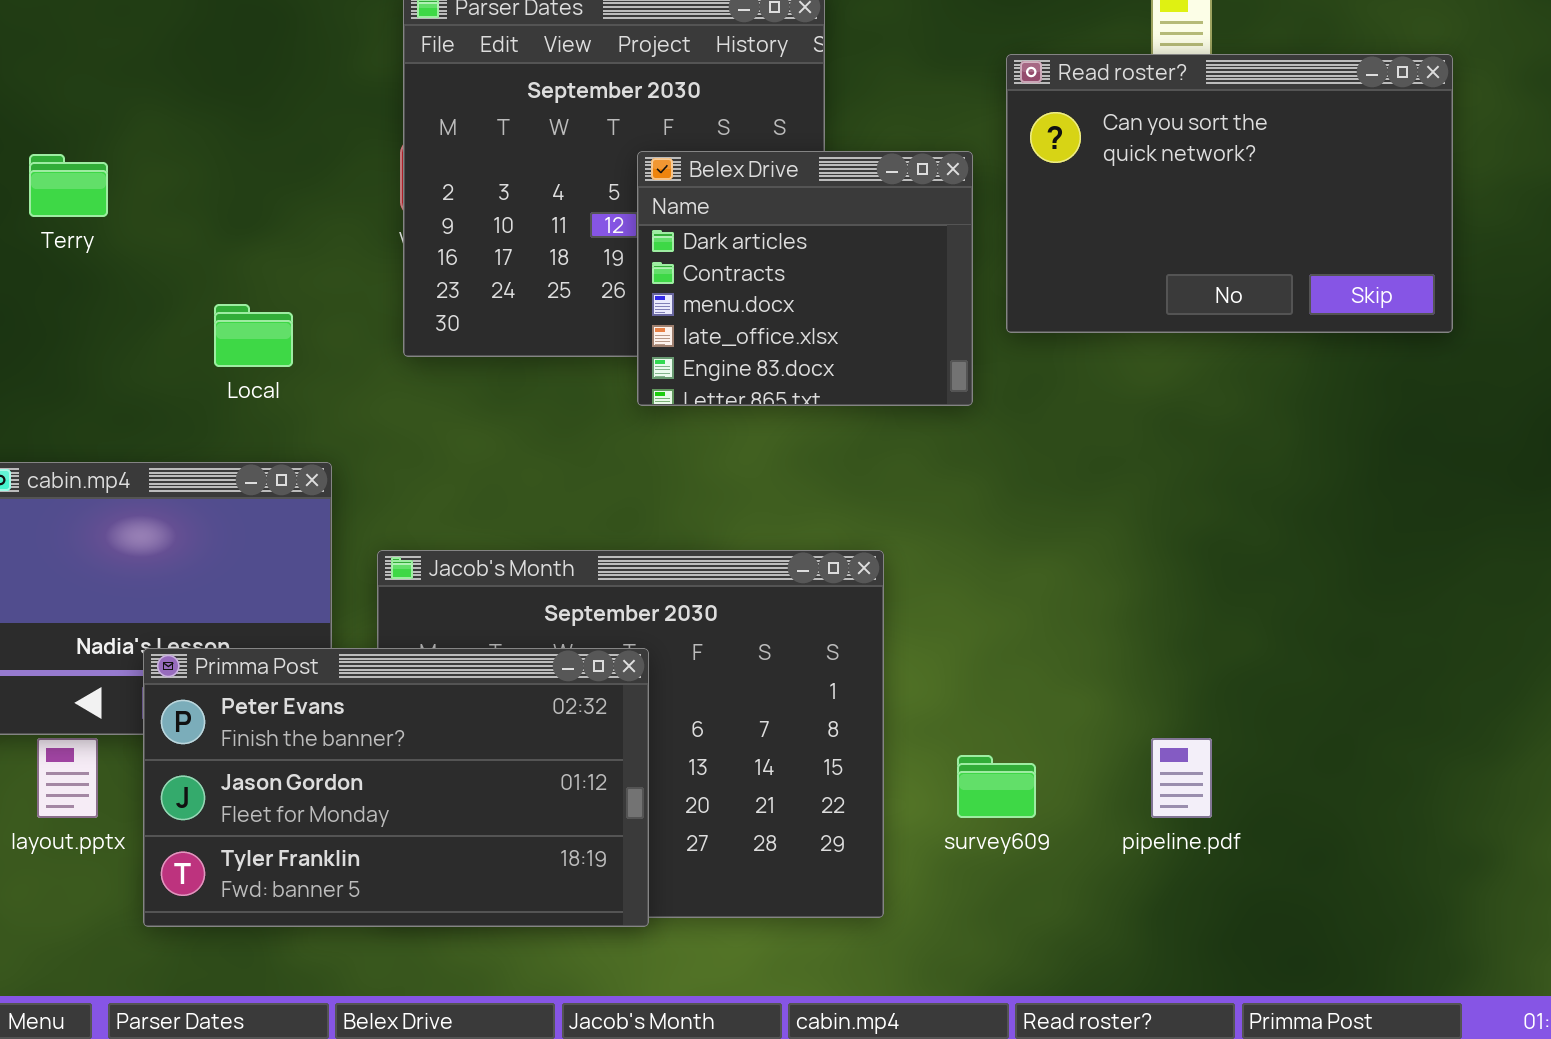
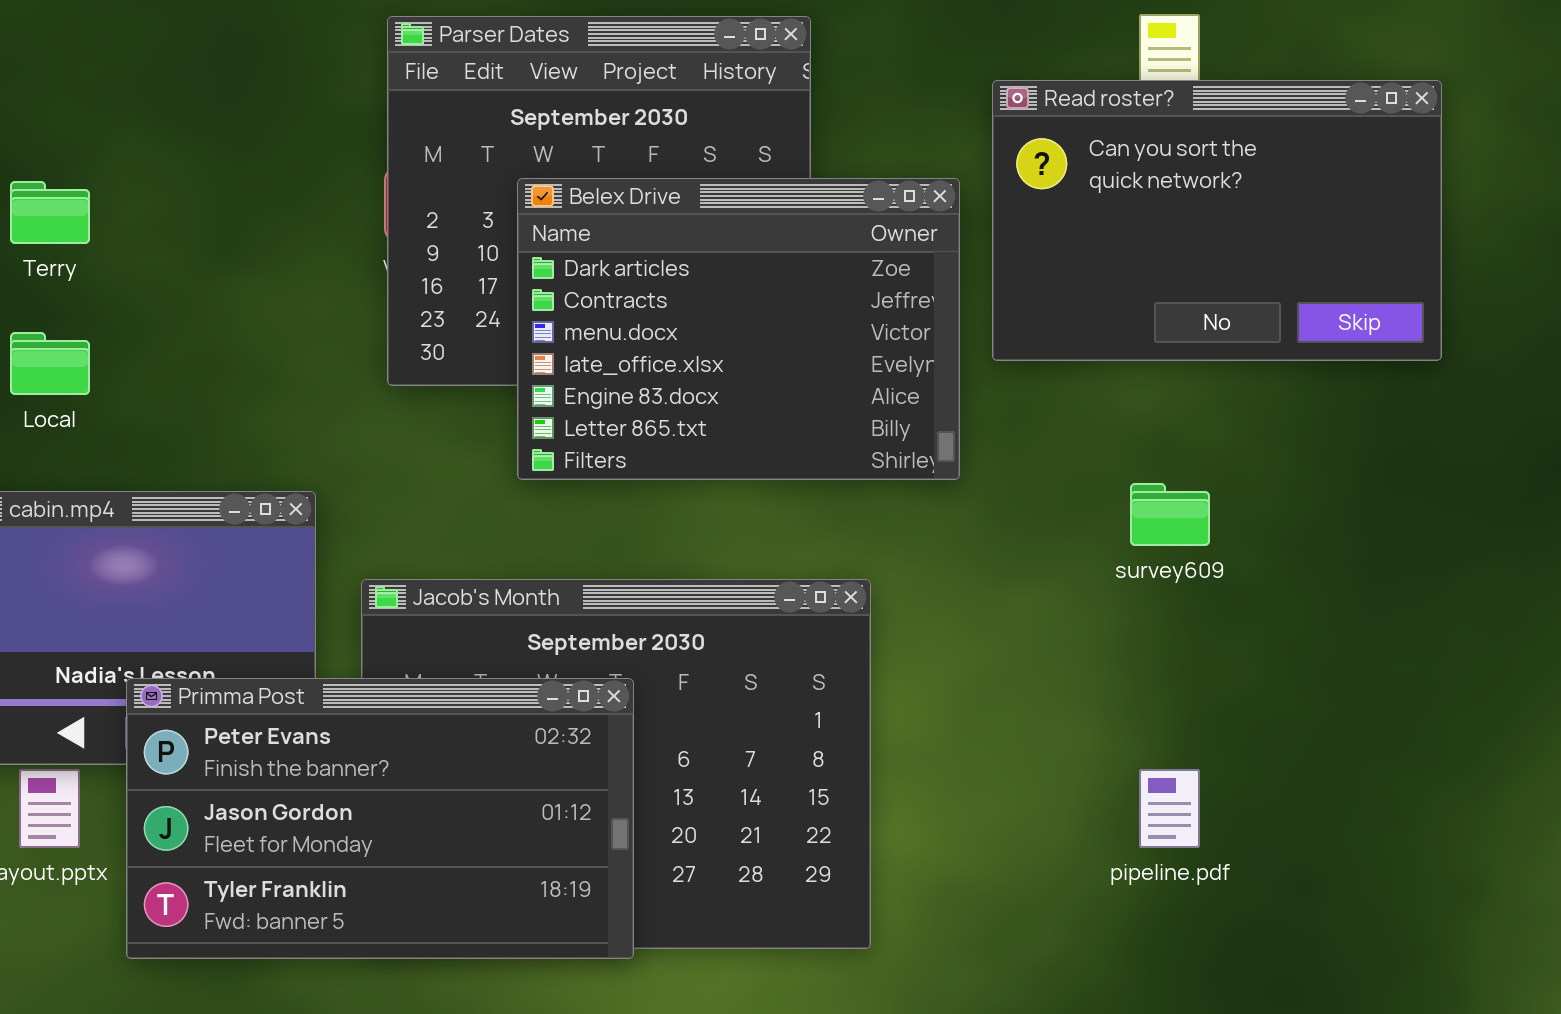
Belex Drive: [637,151,973,406] -> [517,178,960,480], resized
Local: [214,304,293,367] -> [10,332,90,395], moved
survey609: [957,755,1036,818] -> [1130,483,1210,546], moved

